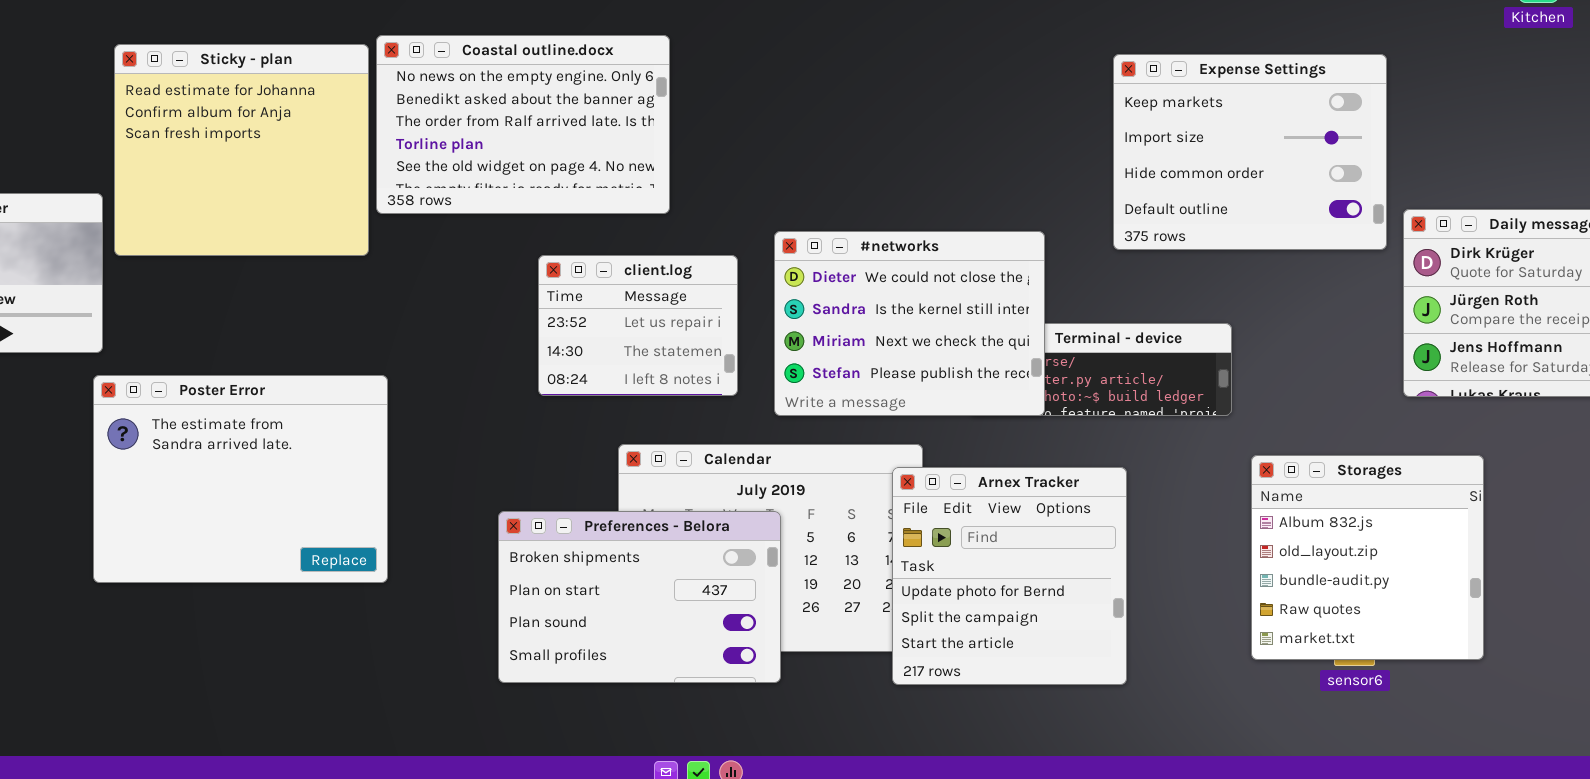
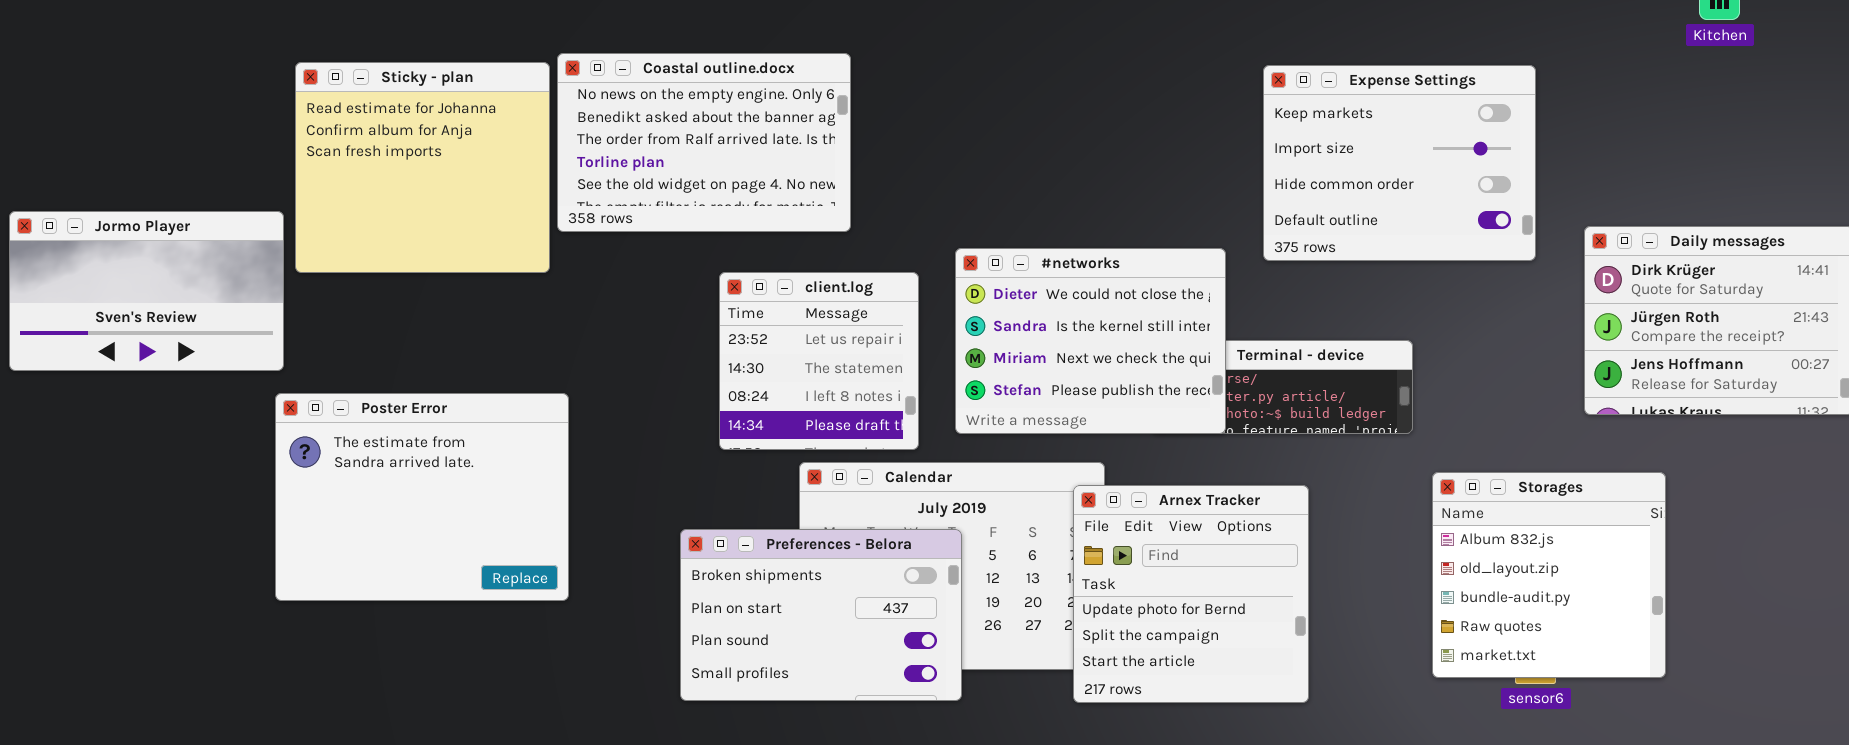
Expense Settings: [1113,54,1387,250] -> [1263,65,1536,261], moved
client.log: [538,255,738,396] -> [719,272,919,450], resized

